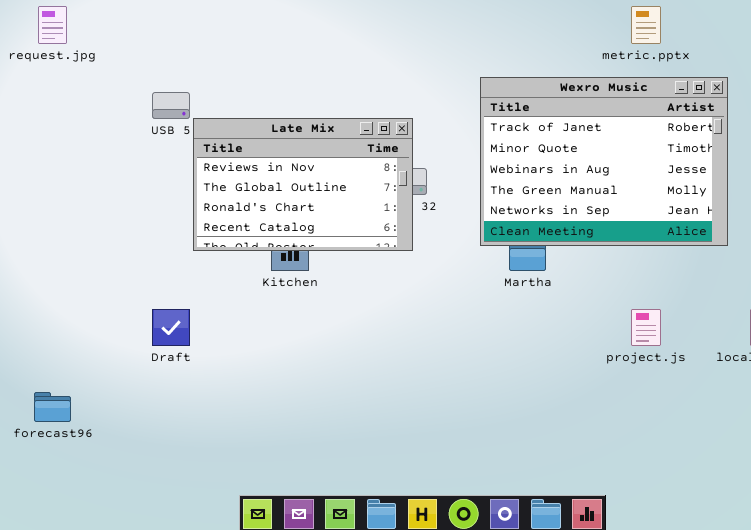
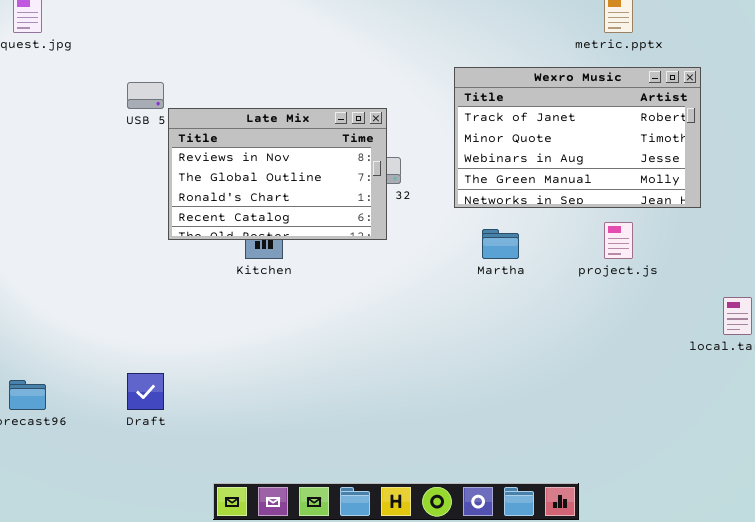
Wexro Music: [480,77,728,246] -> [454,67,701,208], resized
Draft: [152,309,190,346] -> [127,373,164,410], moved
project.js: [631,309,661,346] -> [604,222,633,259], moved

